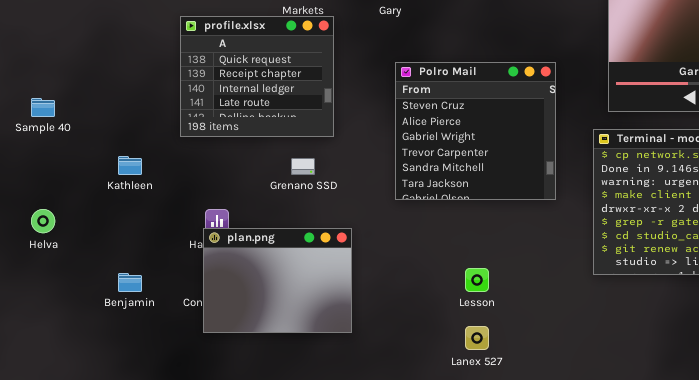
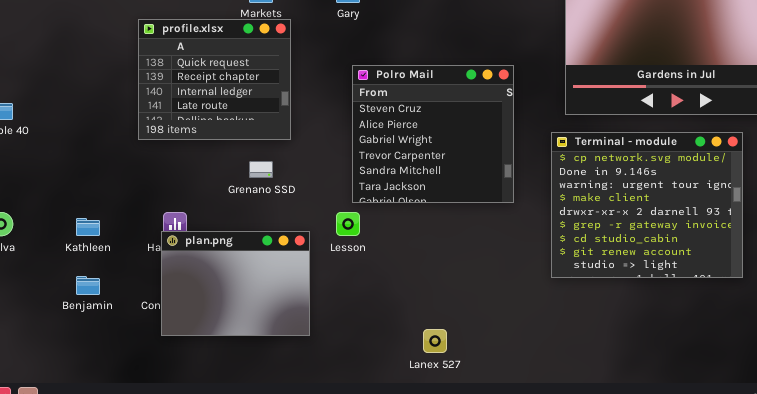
Kathleen: [118,156,142,175] -> [76,218,100,236], moved
Lesson: [465,268,489,292] -> [336,212,360,236], moved

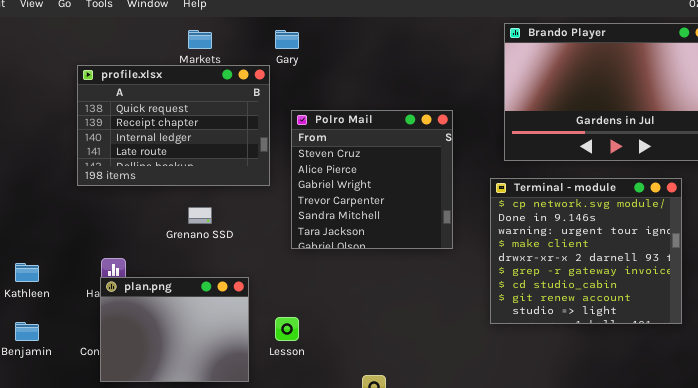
profile.xlsx: [138,19,291,140] -> [77,65,270,186], resized
Lesson: [336,212,360,236] -> [275,317,299,341], moved

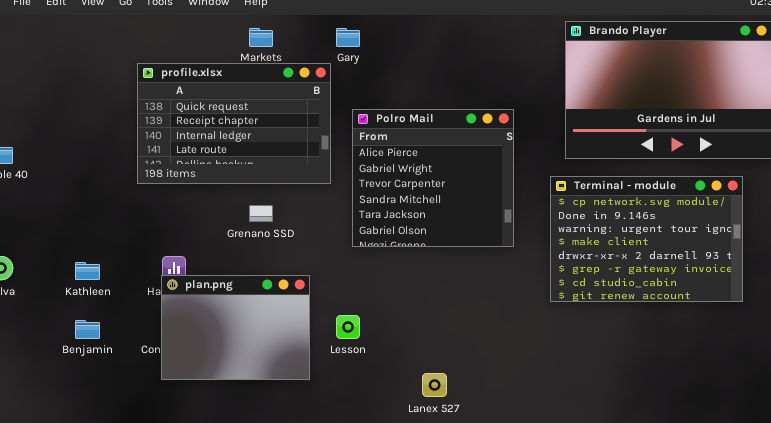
Polro Mail: [291,110,453,249] -> [352,109,514,247], scrolled down 1 row
Terminal - module: [490,178,682,324] -> [550,176,743,302], resized

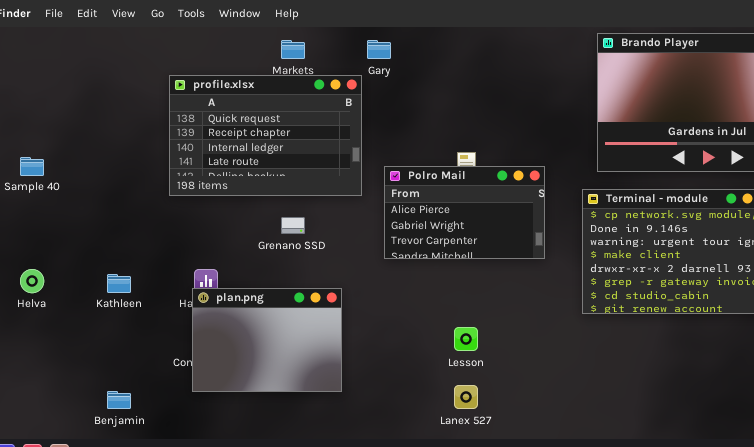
Polro Mail: [352,109,514,247] -> [384,166,545,259], resized
Lesson: [336,315,360,339] -> [454,327,478,351], moved
Benjamin: [75,320,100,339] -> [107,391,131,409], moved

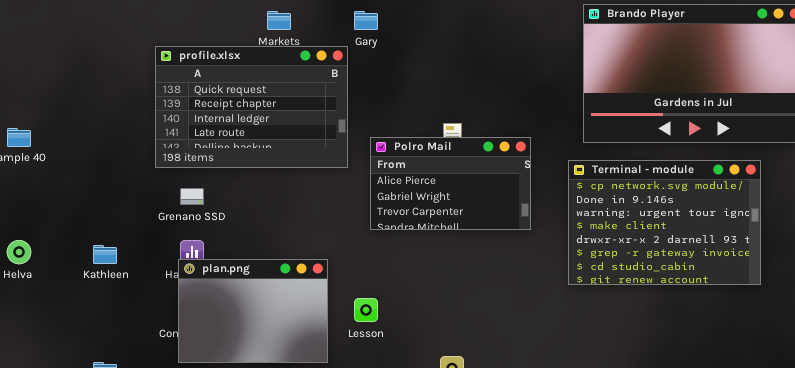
Grenano SSD: [281,217,305,234] -> [180,188,204,205], moved
Lesson: [454,327,478,351] -> [354,298,378,322], moved

